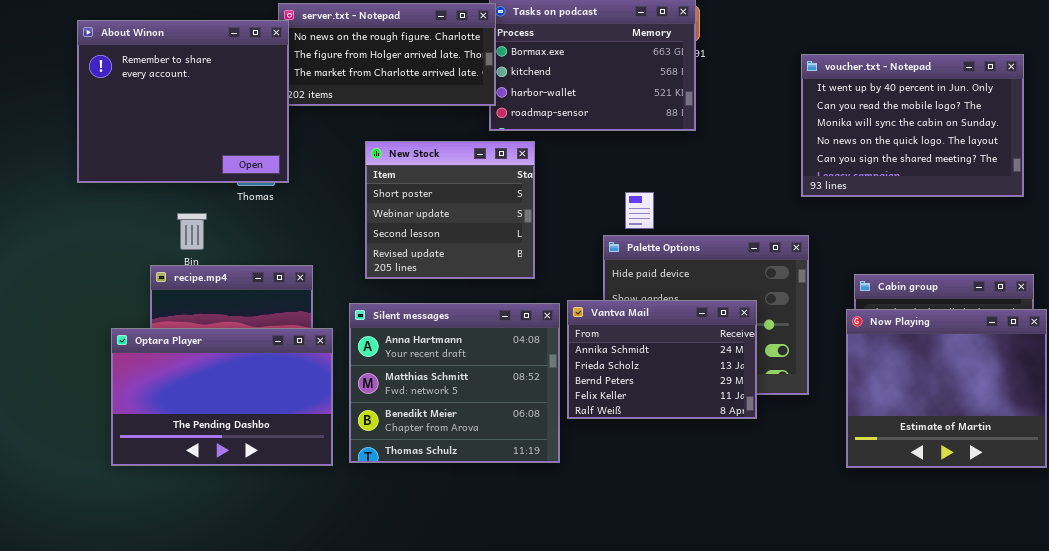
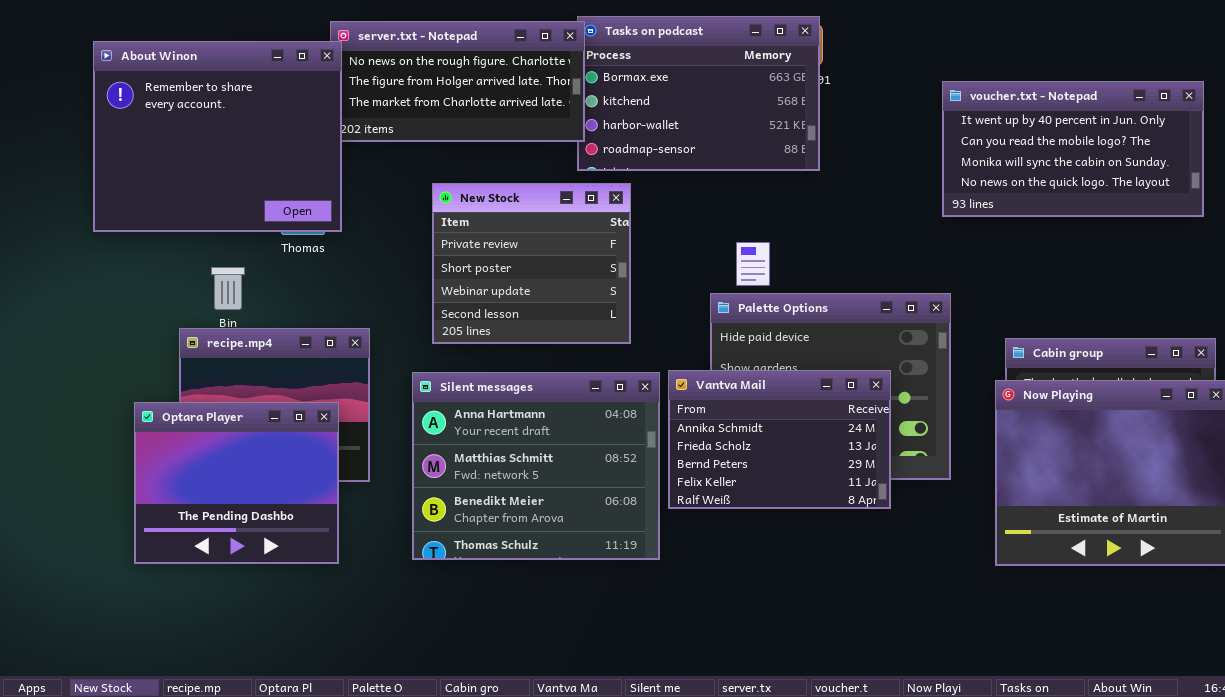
voucher.txt - Notepad: [801,54,1024,197] -> [942,81,1204,217], resized
New Stock: [365,141,535,279] -> [432,183,631,344], scrolled up 1 row
Optara Player: [111,328,333,466] -> [134,402,339,564], resized

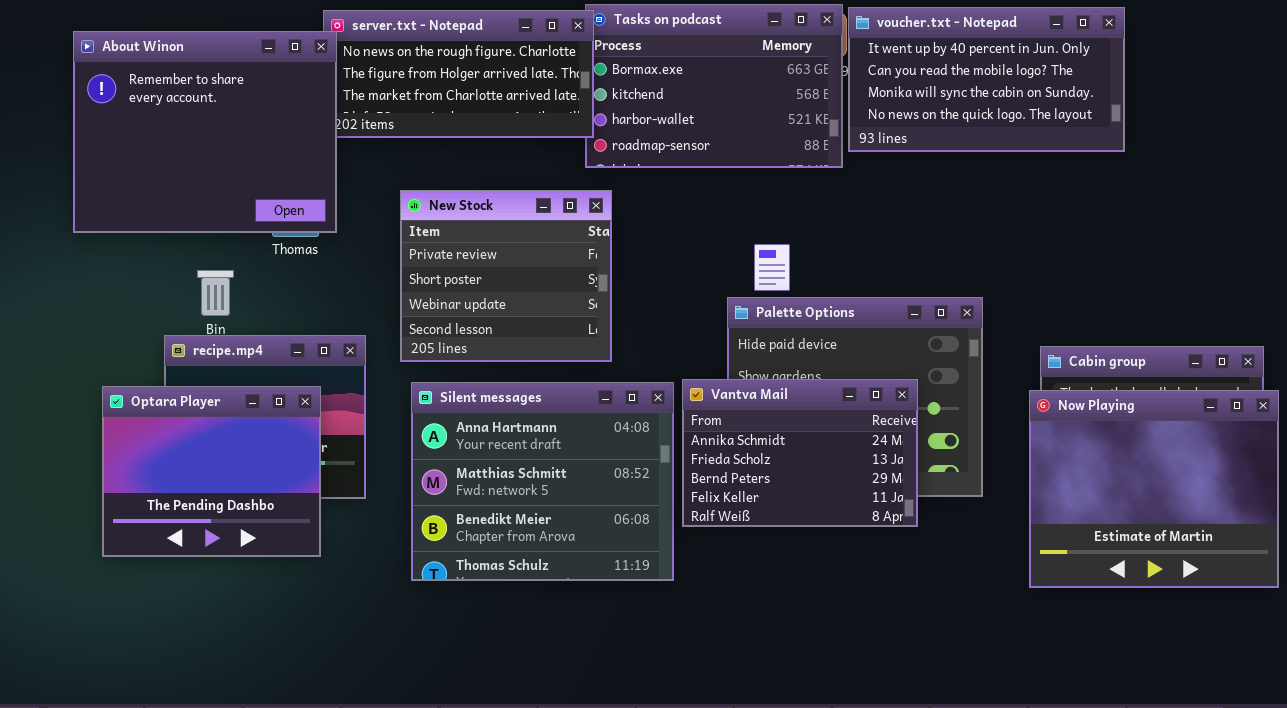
voucher.txt - Notepad: [942,81,1204,217] -> [848,7,1125,152], moved
New Stock: [432,183,631,344] -> [400,190,612,362], moved
Optara Player: [134,402,339,564] -> [102,386,321,557], moved

